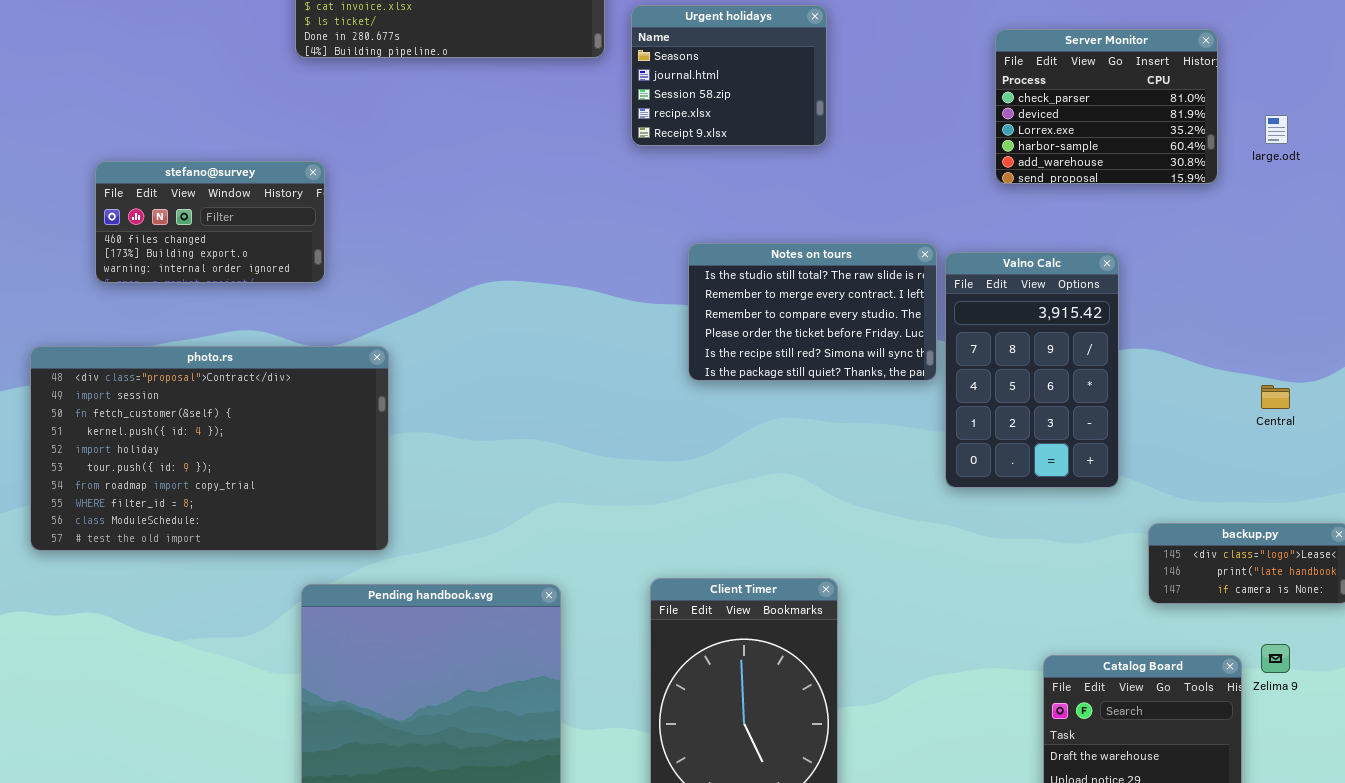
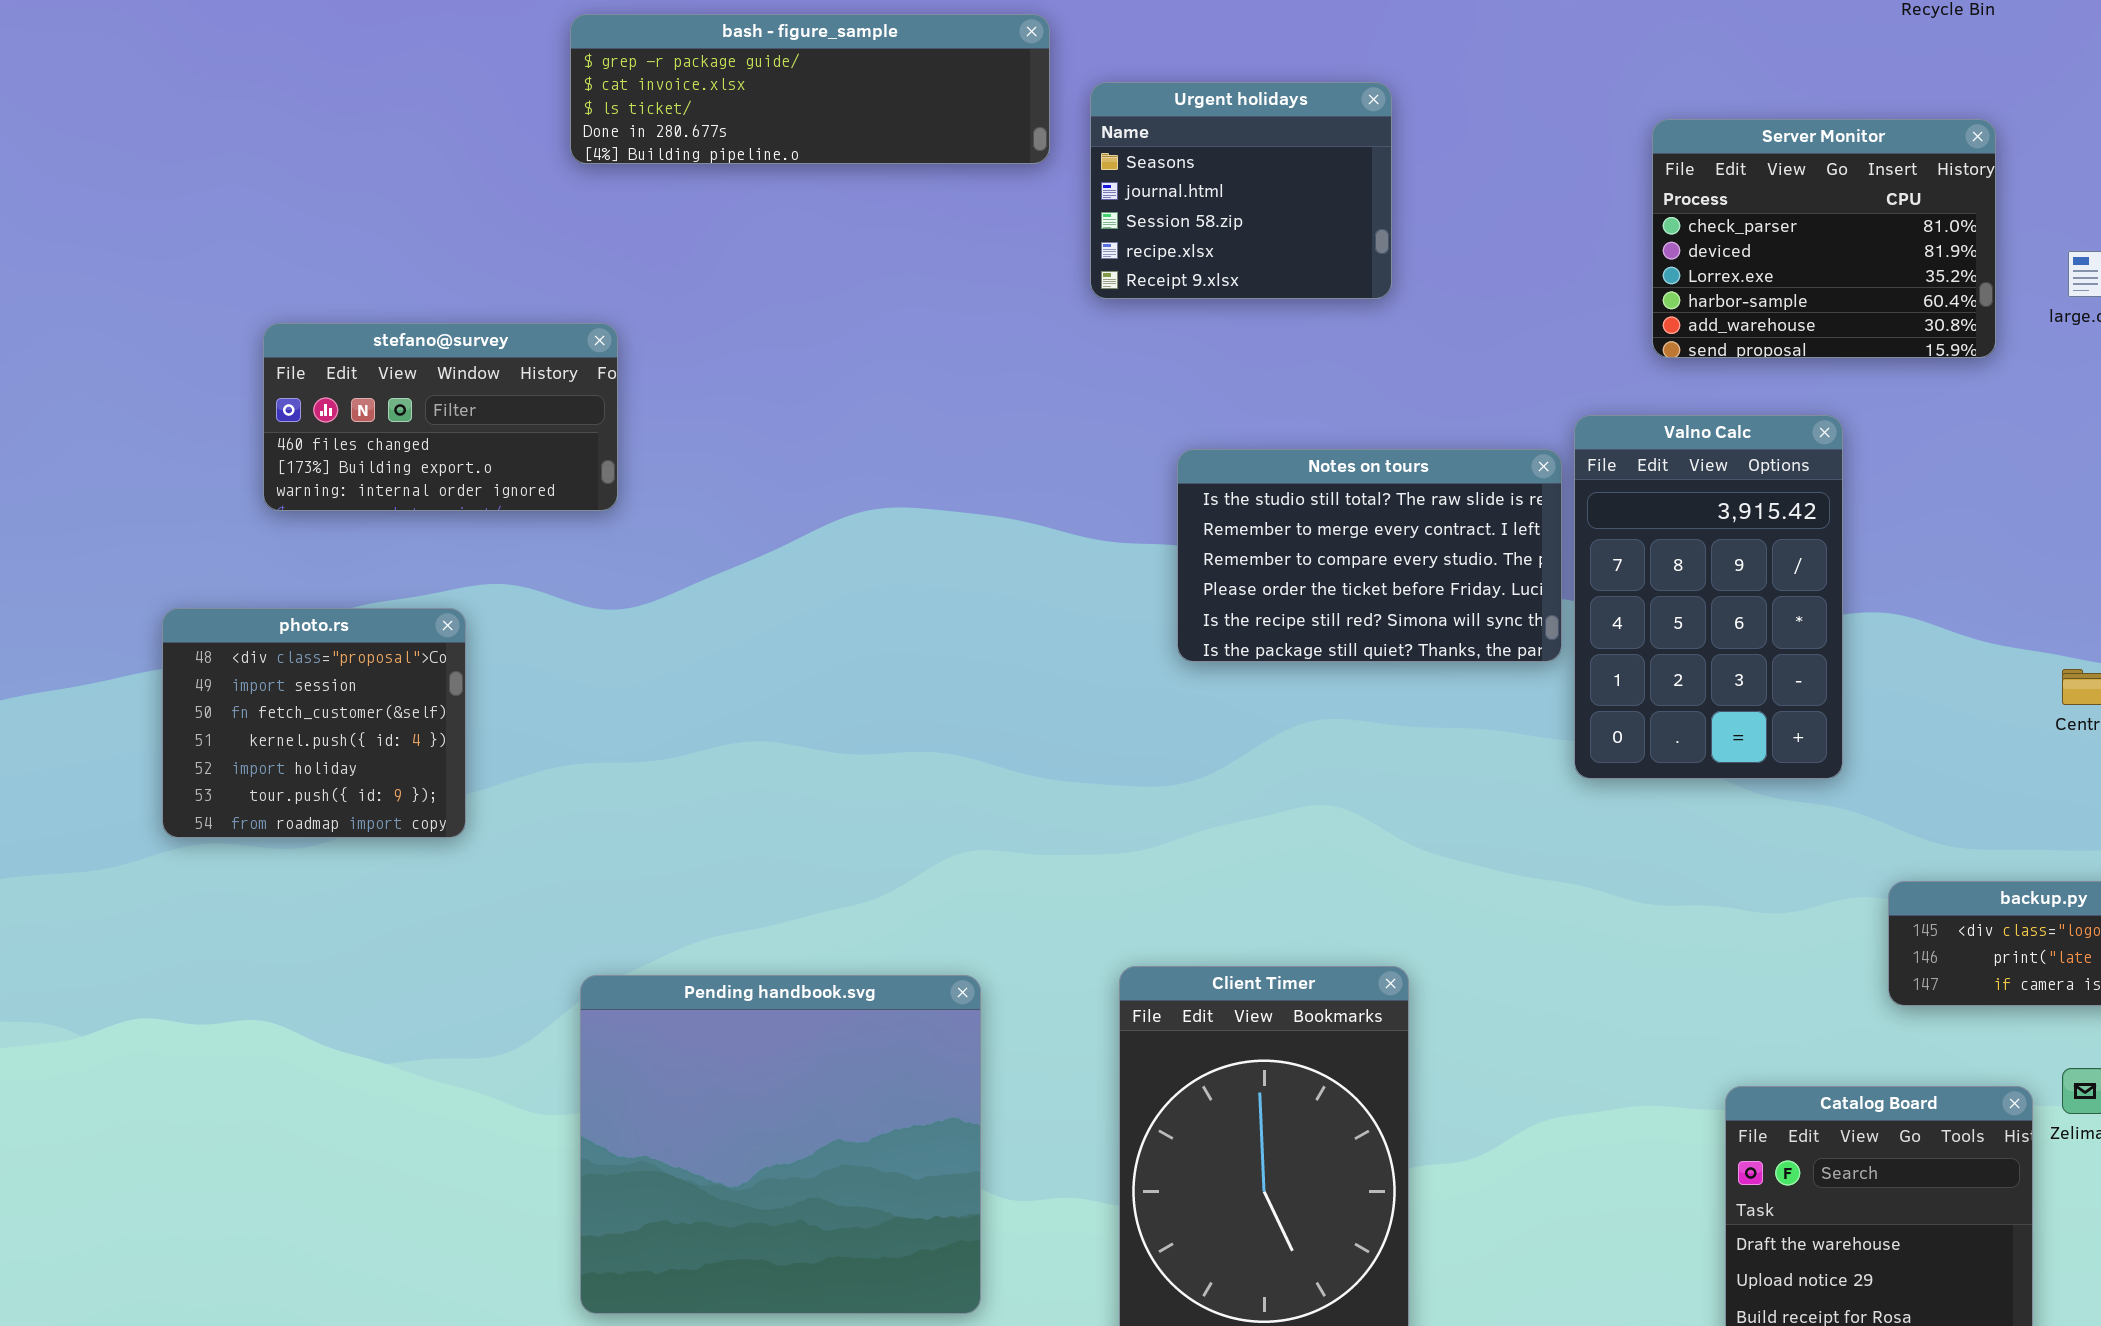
Valno Calc: [945,252,1119,488] -> [1574,415,1843,779], moved
photo.rs: [30,346,389,551] -> [162,608,466,838], resized

